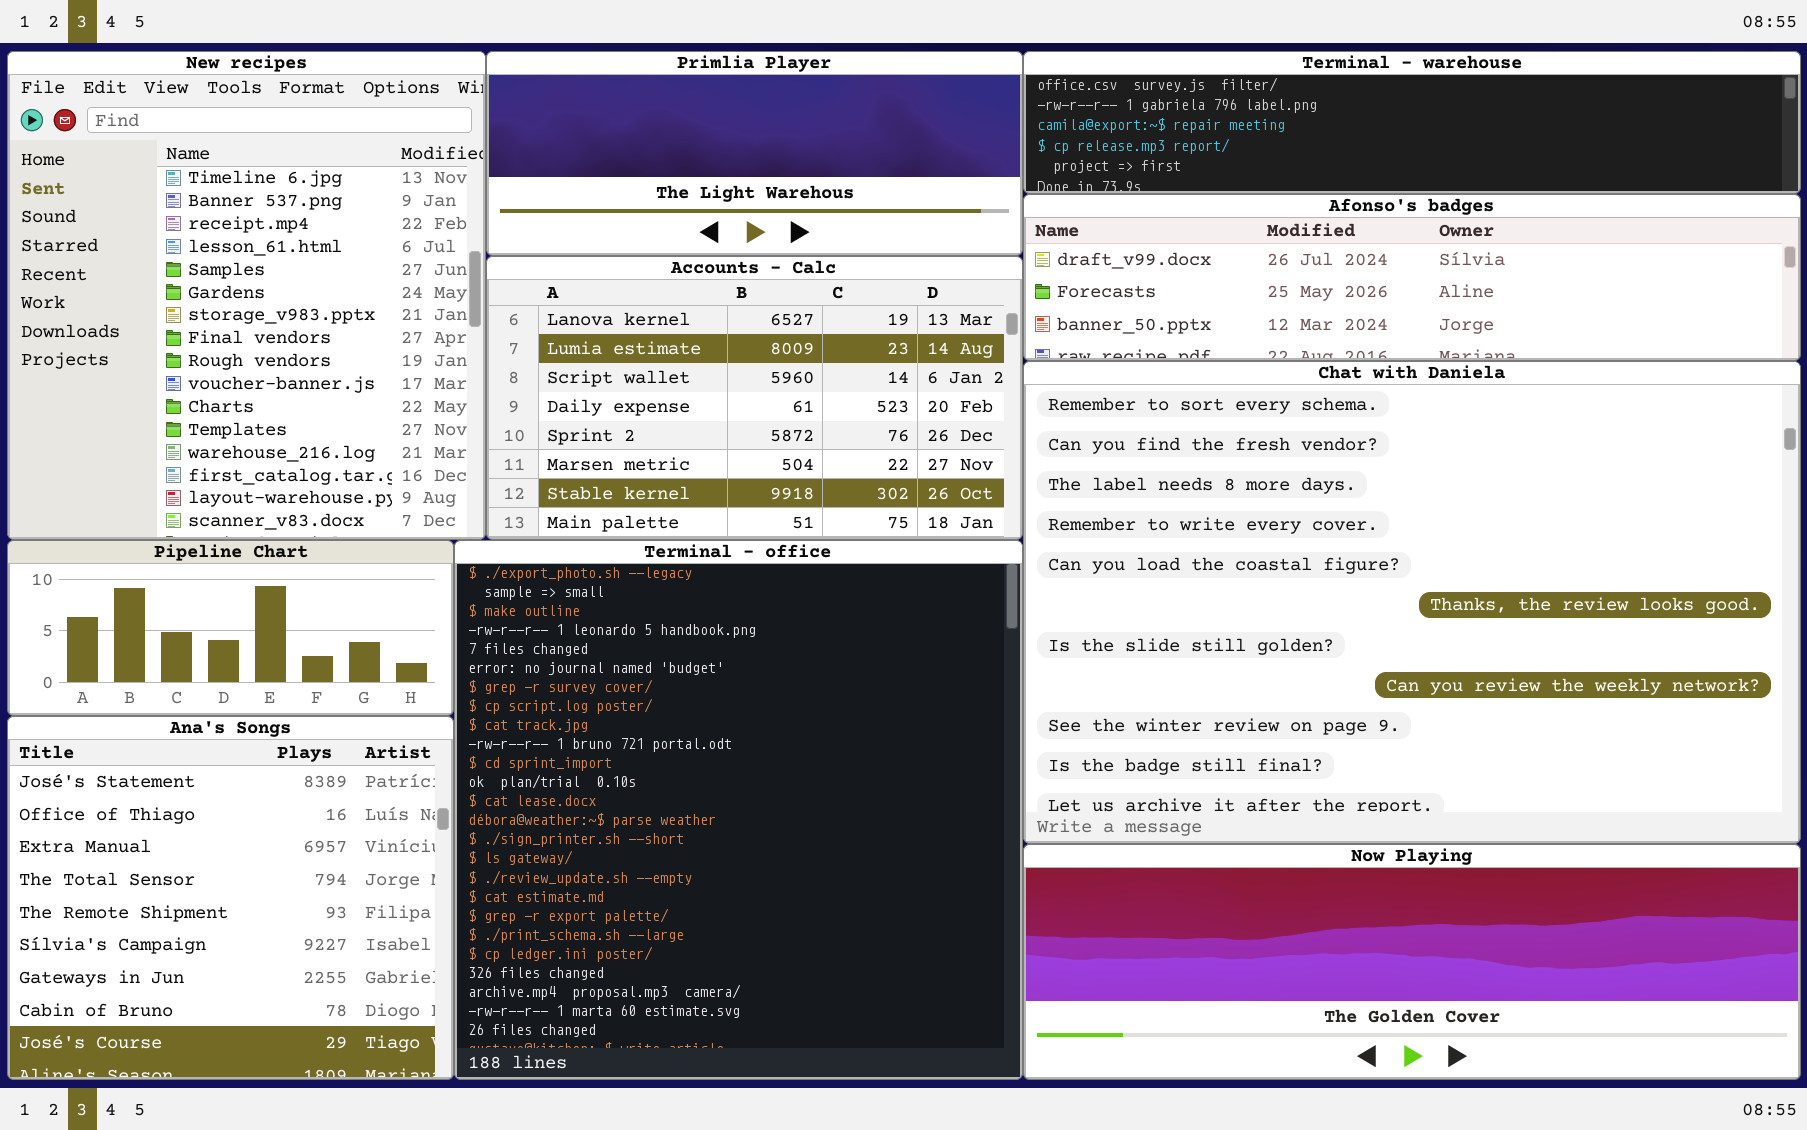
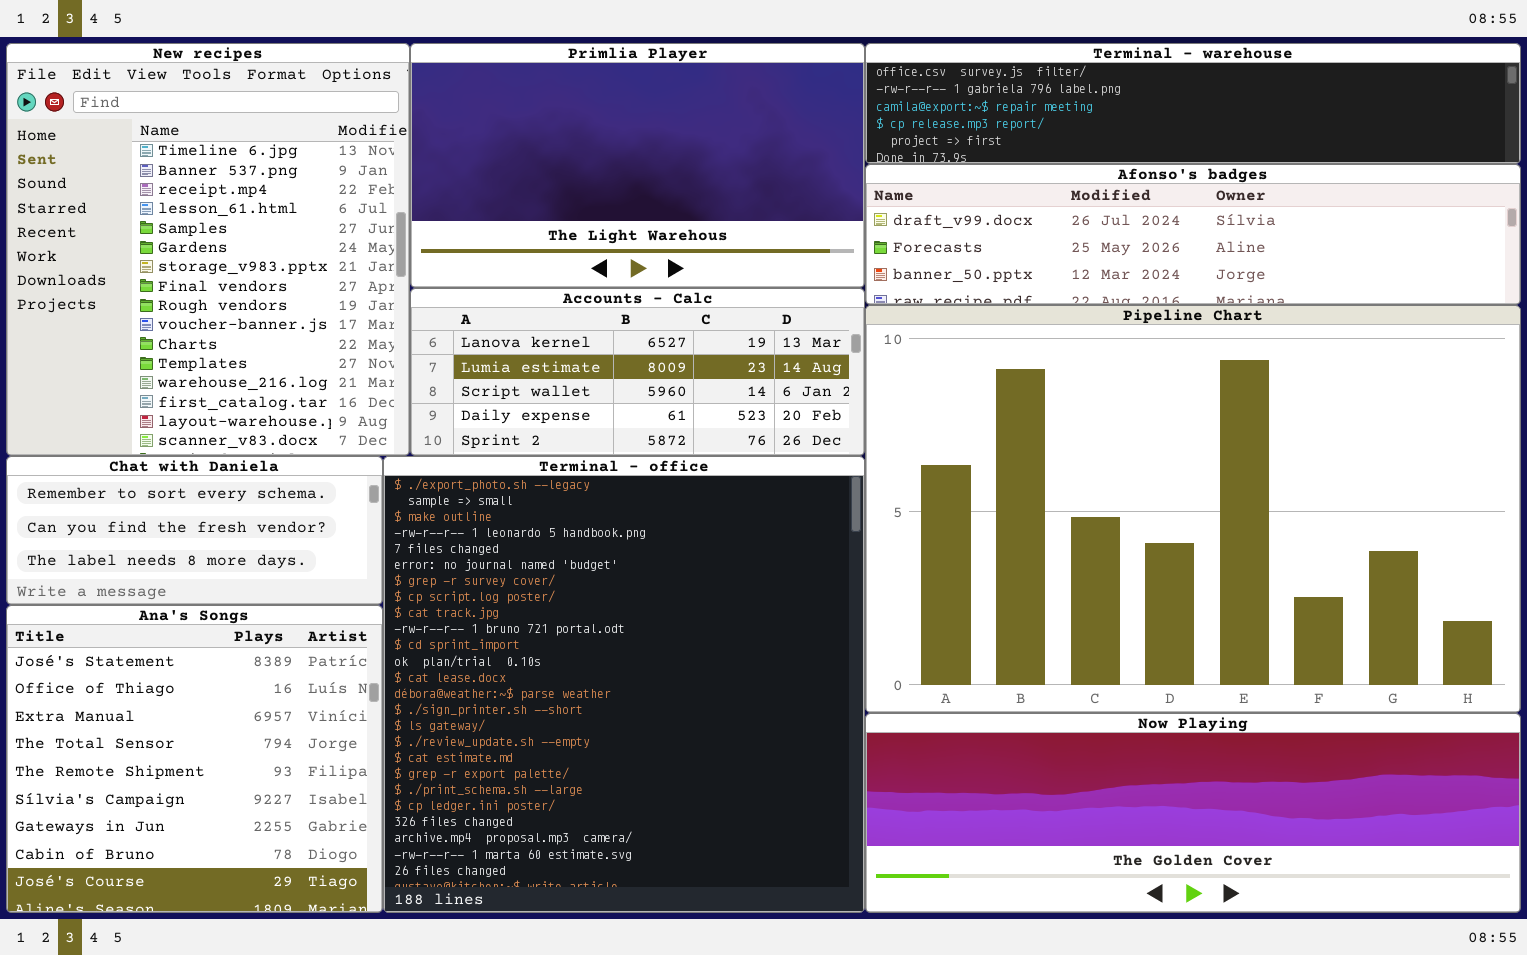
Primlia Player: [486,51,1023,256] -> [410,43,865,288], resized
Accounts - Calc: [486,256,1023,540] -> [410,288,865,456], resized
Chat with Daniela: [1023,361,1801,844] -> [6,456,383,605], moved, resized
Pipeline Chart: [7,540,454,716] -> [865,305,1521,713], moved, resized

